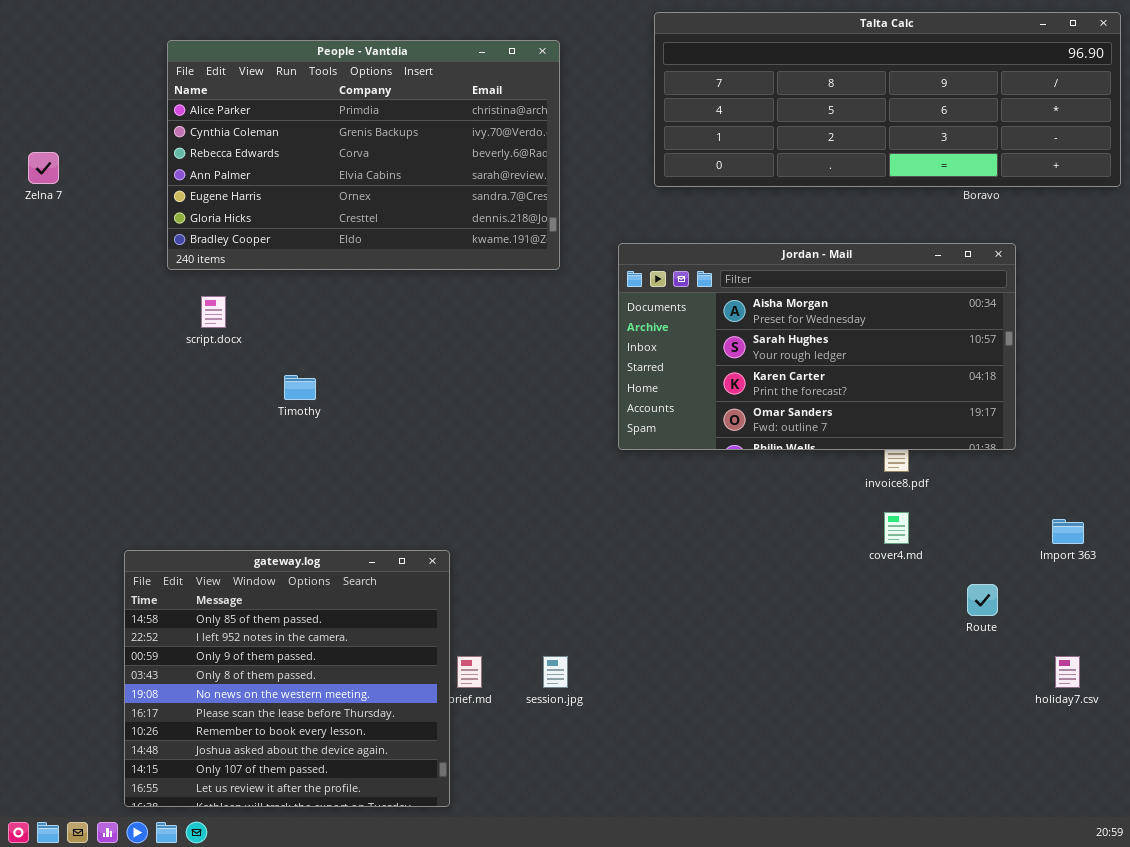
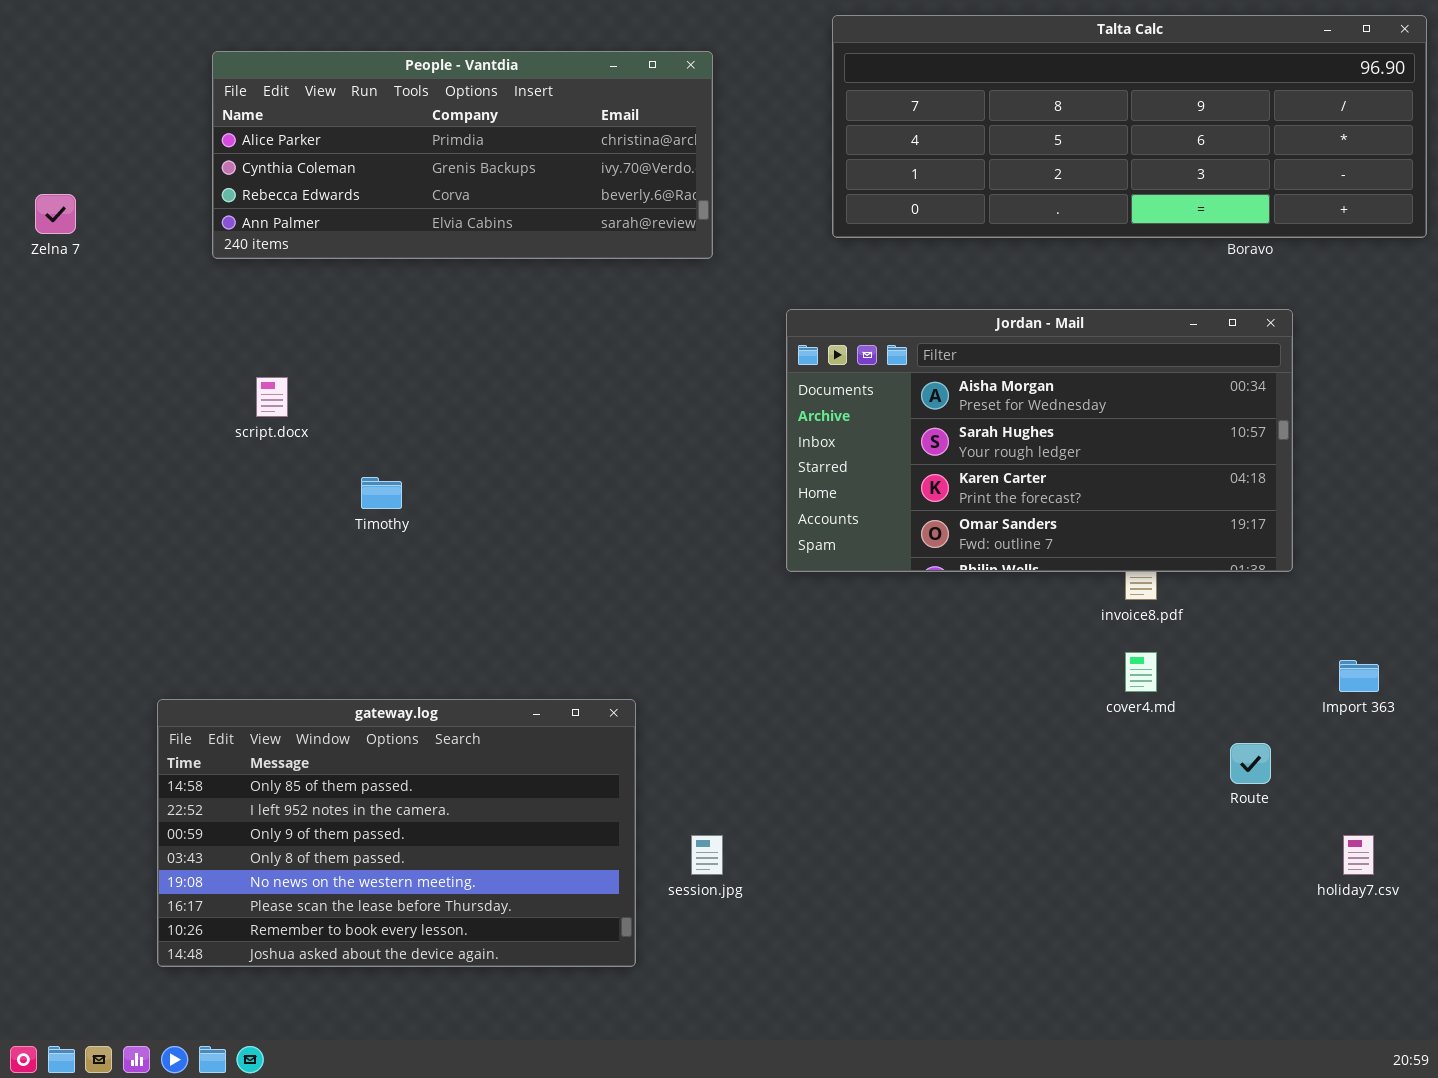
People - Vantdia: [167,40,560,270] -> [212,51,713,259], resized
gateway.log: [124,550,450,807] -> [157,699,636,967], resized

